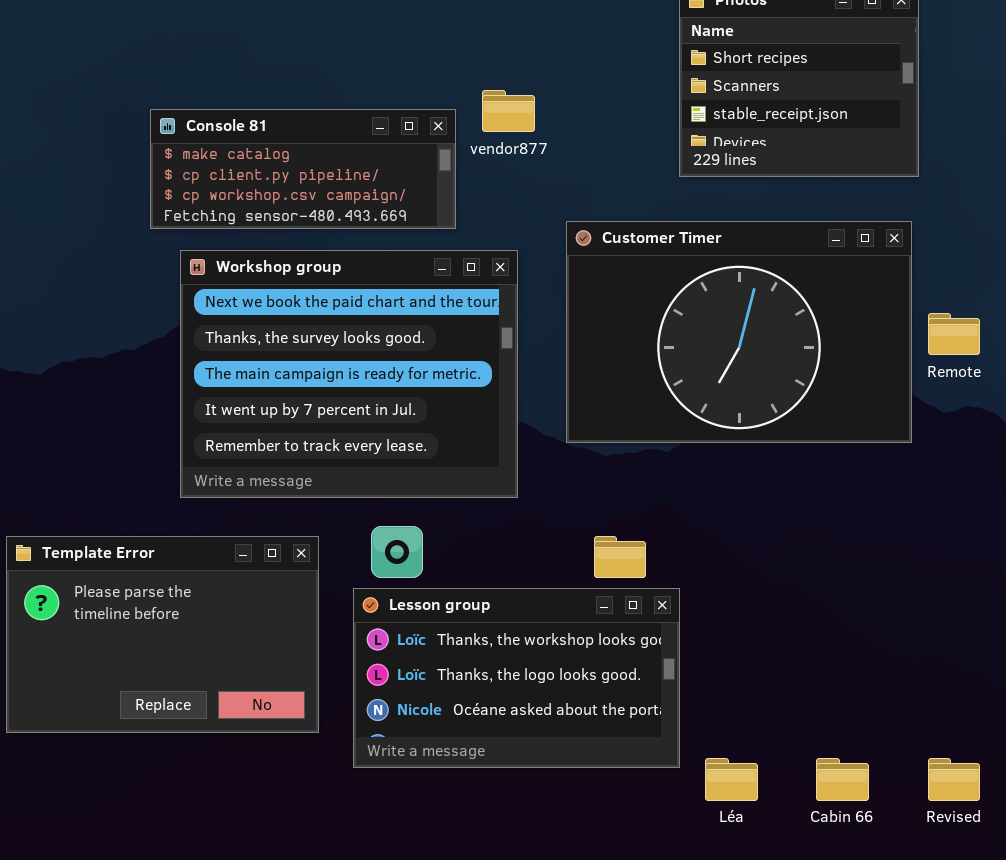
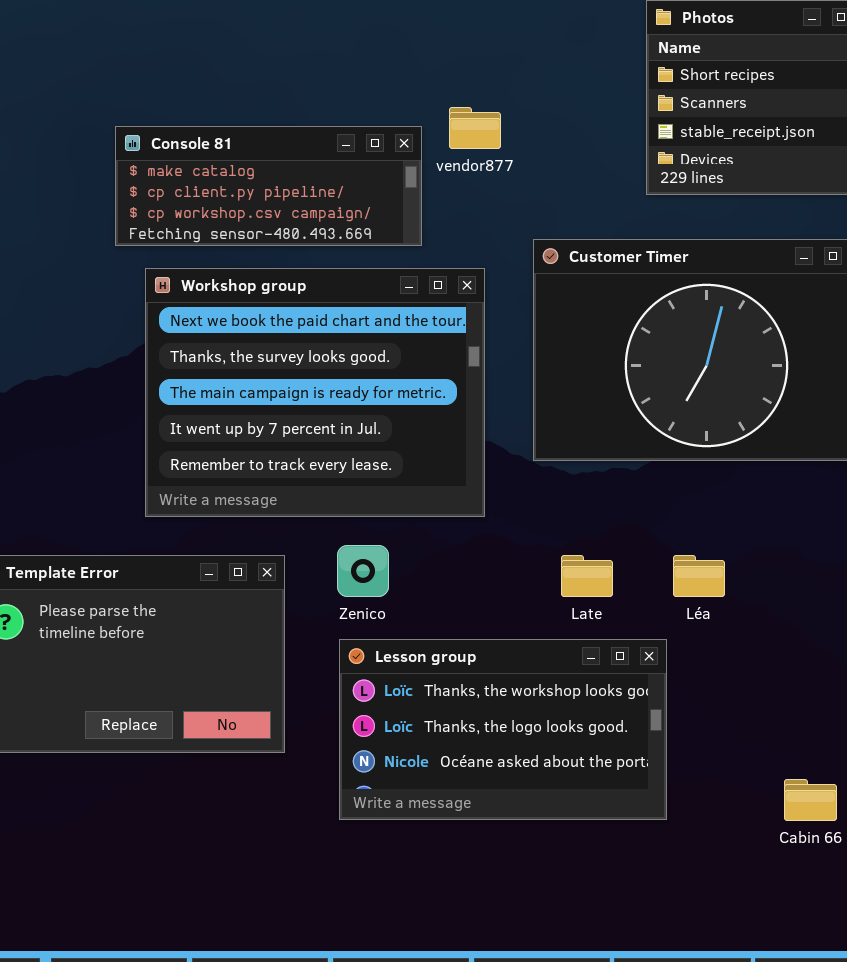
Lesson group: [353,588,680,768] -> [339,639,667,820], moved
Léa: [705,758,758,801] -> [673,555,725,597], moved

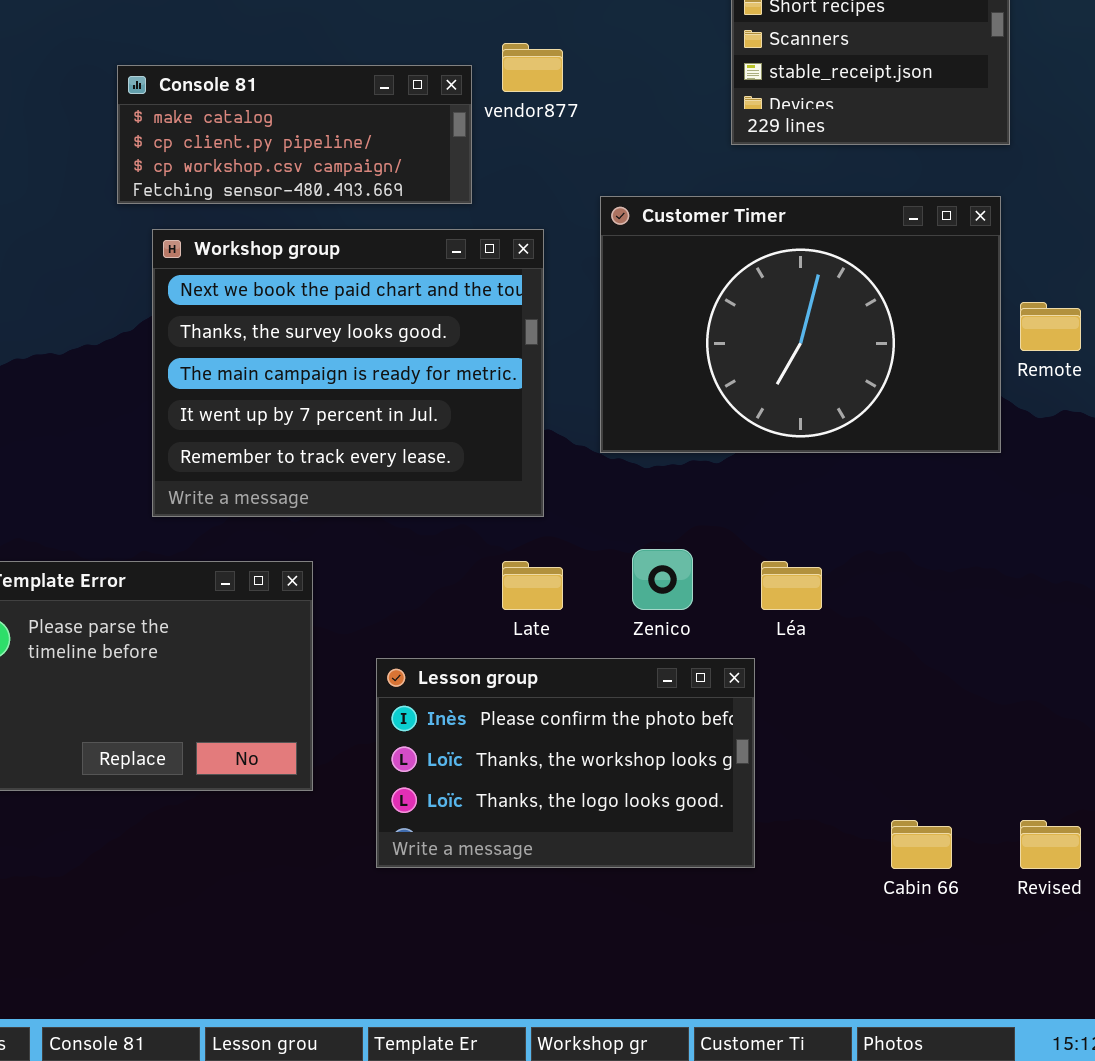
Zenico: [337,545,389,597] -> [632,549,693,610], moved
Late: [561,555,613,597] -> [502,561,563,610], moved
Lesson group: [339,639,667,820] -> [376,658,755,868], scrolled up 1 row

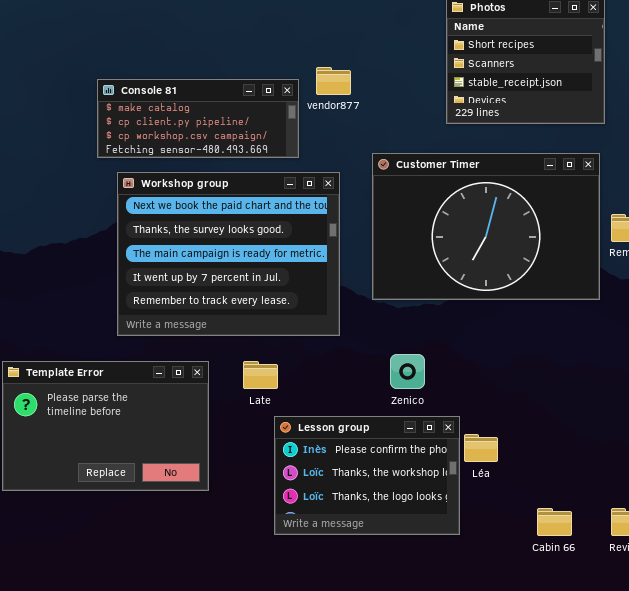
Late: [502,561,563,610] -> [243,361,278,389], moved
Léa: [761,561,822,610] -> [464,434,498,462], moved
Lesson group: [376,658,755,868] -> [274,416,460,535], resized

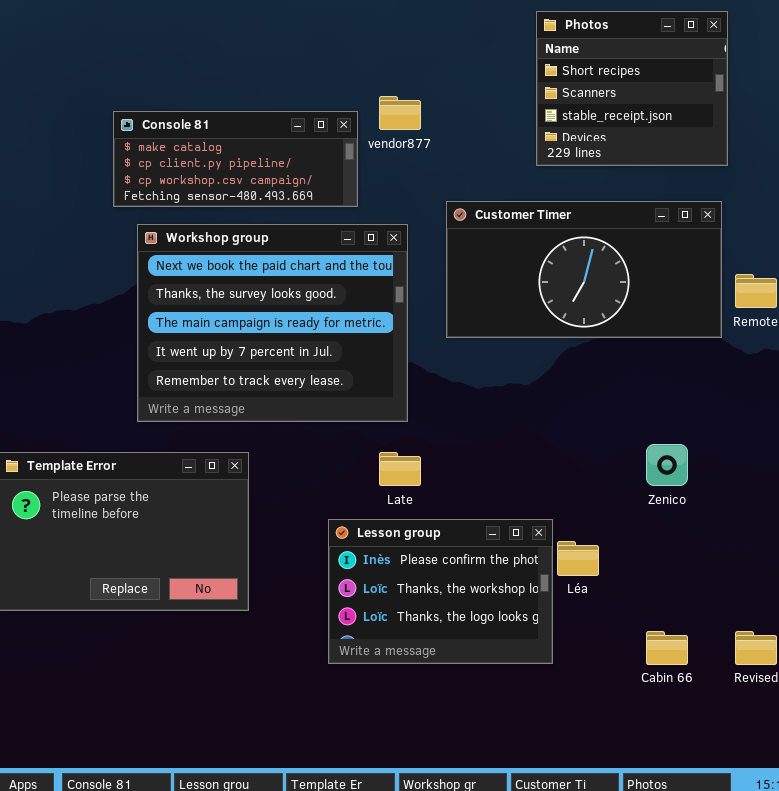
Customer Timer: [372,153,600,300] -> [446,201,722,338], resized
Zenico: [390,354,425,389] -> [646,444,688,486], moved
Late: [243,361,278,389] -> [379,452,421,486], moved

